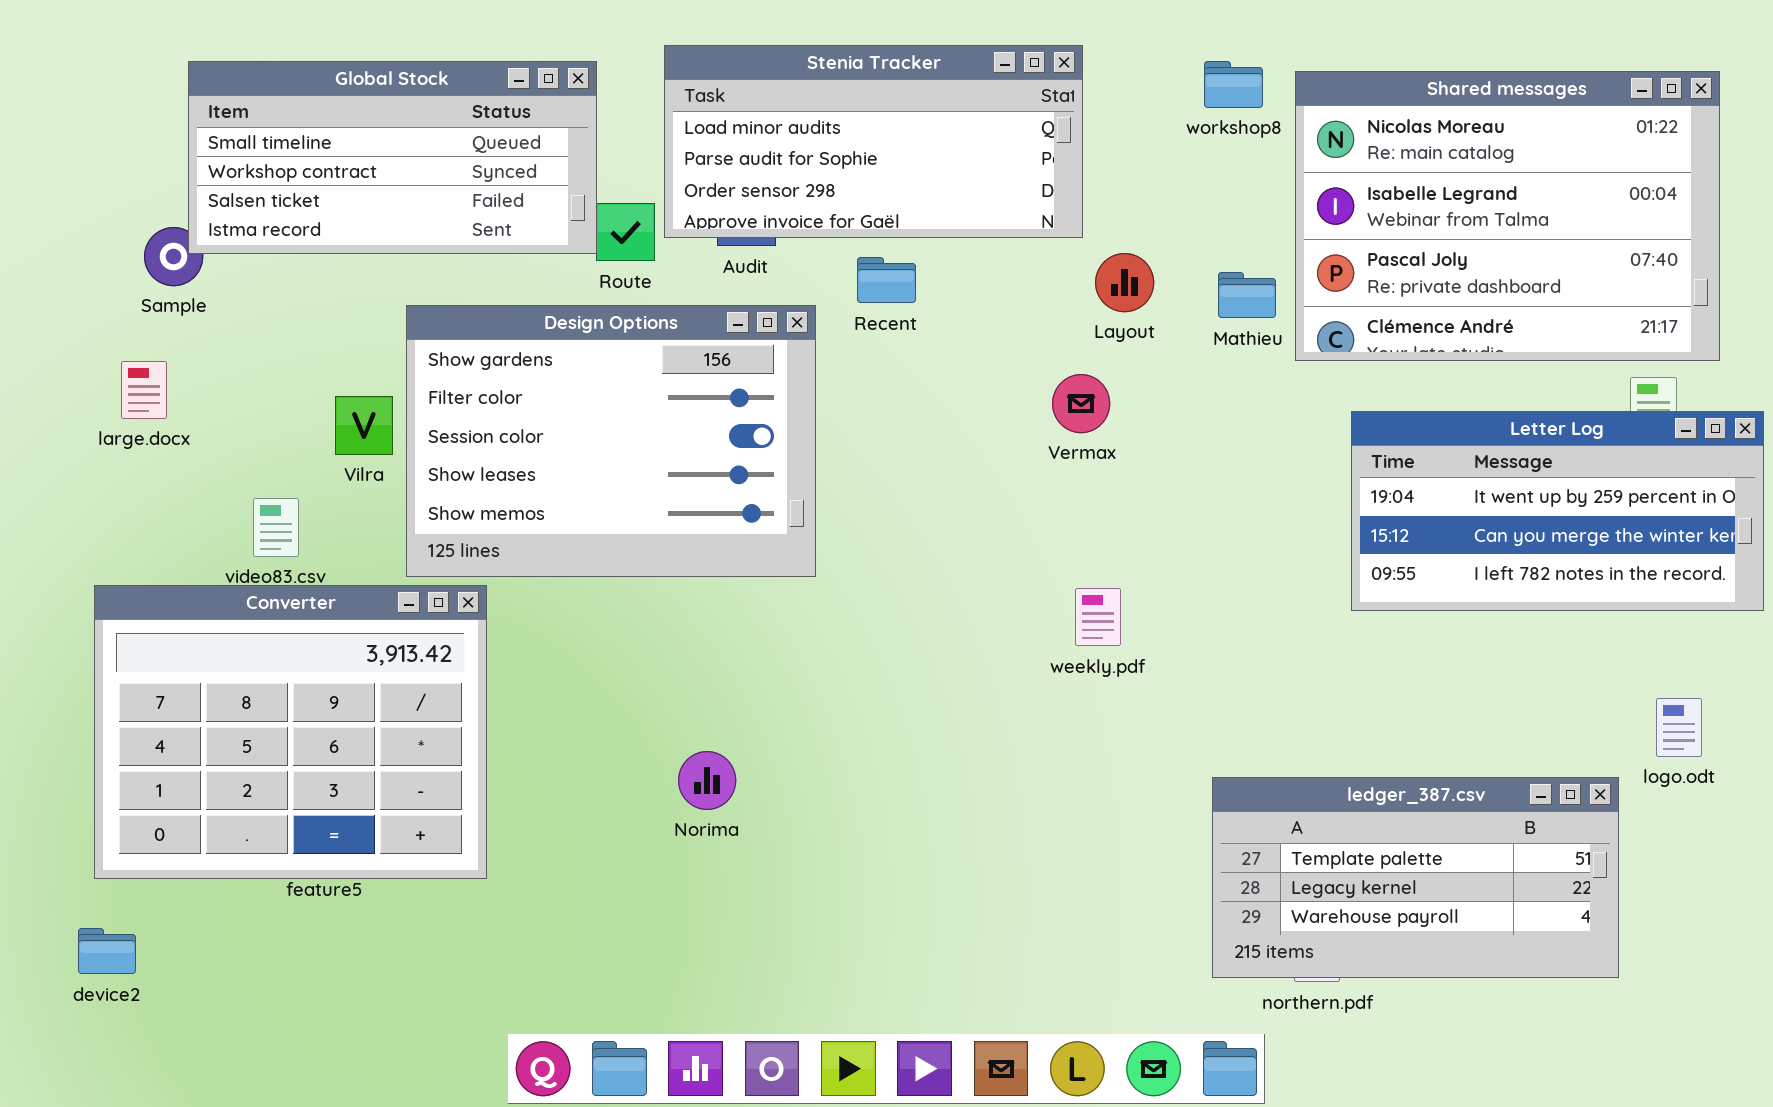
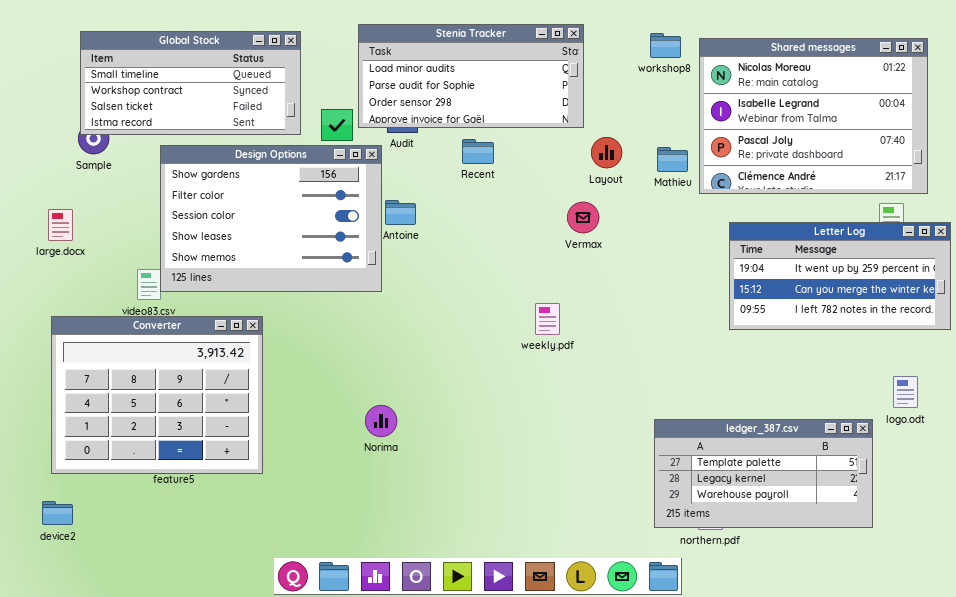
Global Stock: [188,61,597,254] -> [80,31,301,135], moved
Design Options: [406,305,816,577] -> [160,145,382,292], moved
large.docx: [121,361,167,419] -> [48,209,73,241], moved
weekly.pdf: [1075,588,1121,646] -> [535,303,560,335], moved

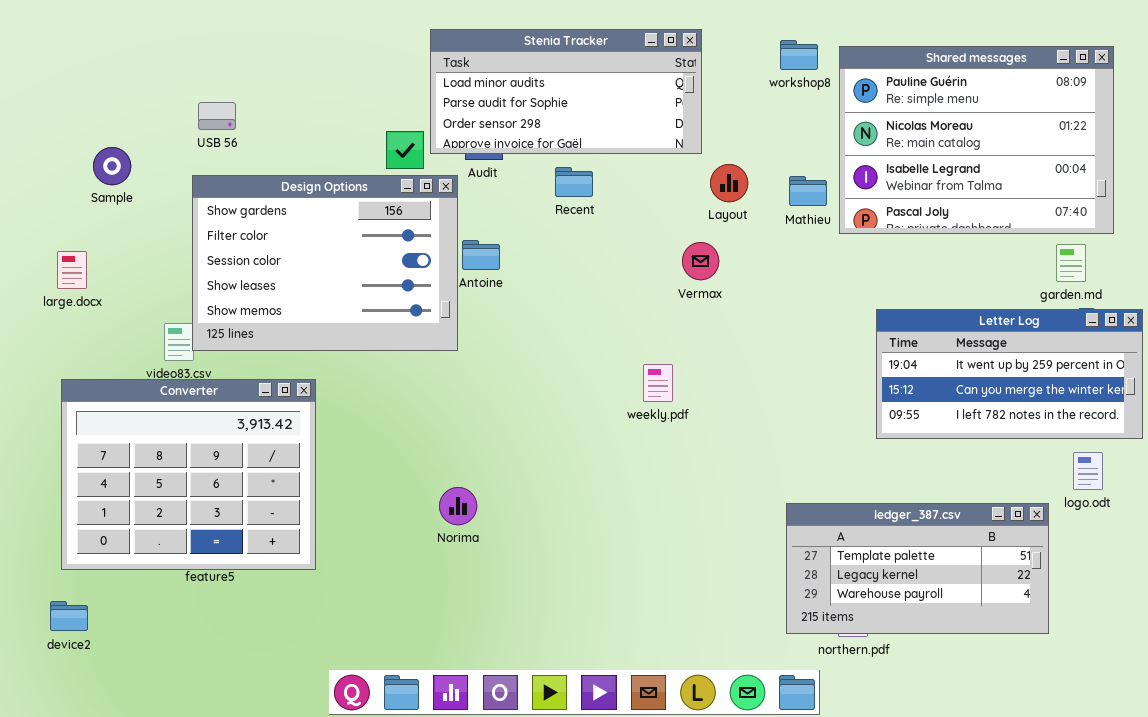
Global Stock: [80,31,301,135] -> none, closed
Shared messages: [699,38,928,194] -> [839,46,1114,234], scrolled up 1 row
Letter Log: [729,222,951,330] -> [876,309,1143,439], moved

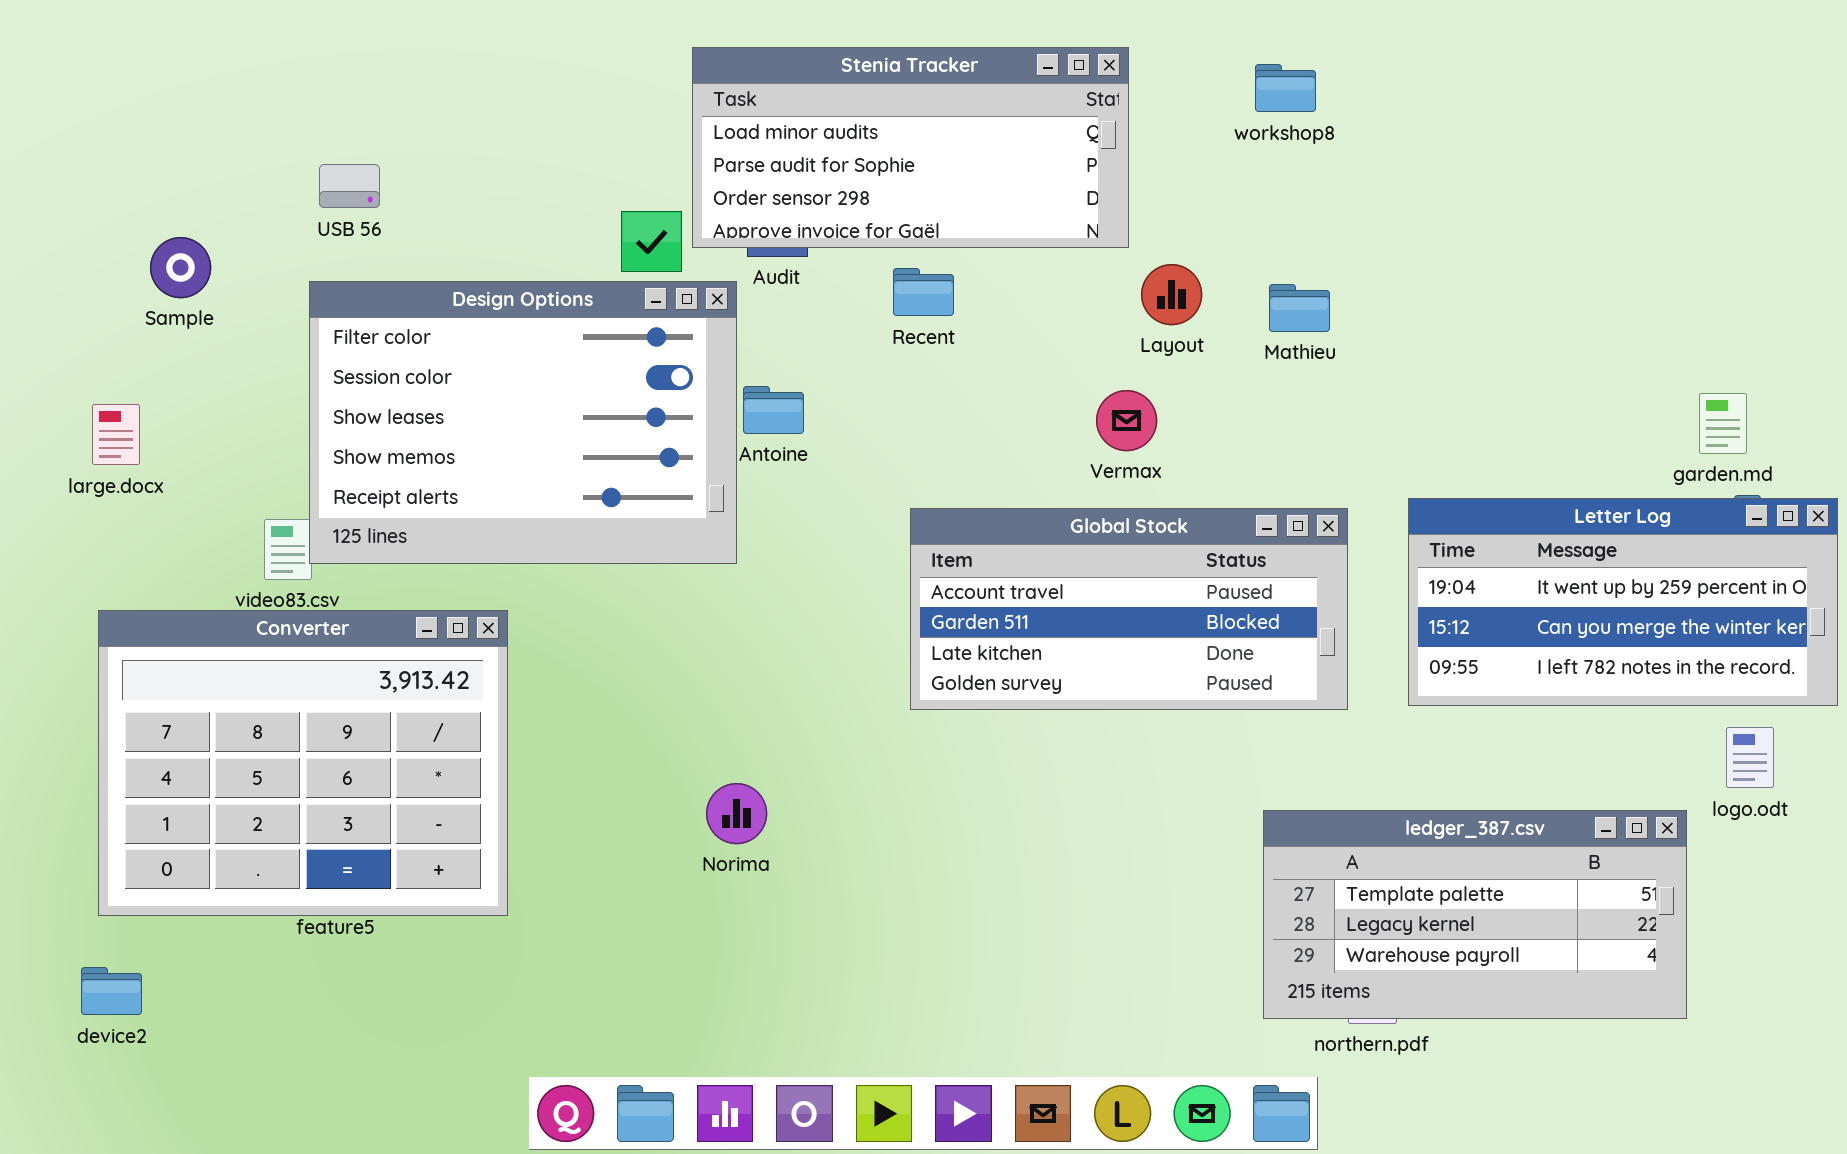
Shared messages: [839,46,1114,234] -> none, closed
Design Options: [192,175,458,351] -> [309,281,737,564], scrolled down 1 row
Global Stock: none -> [910,508,1348,710], opened

